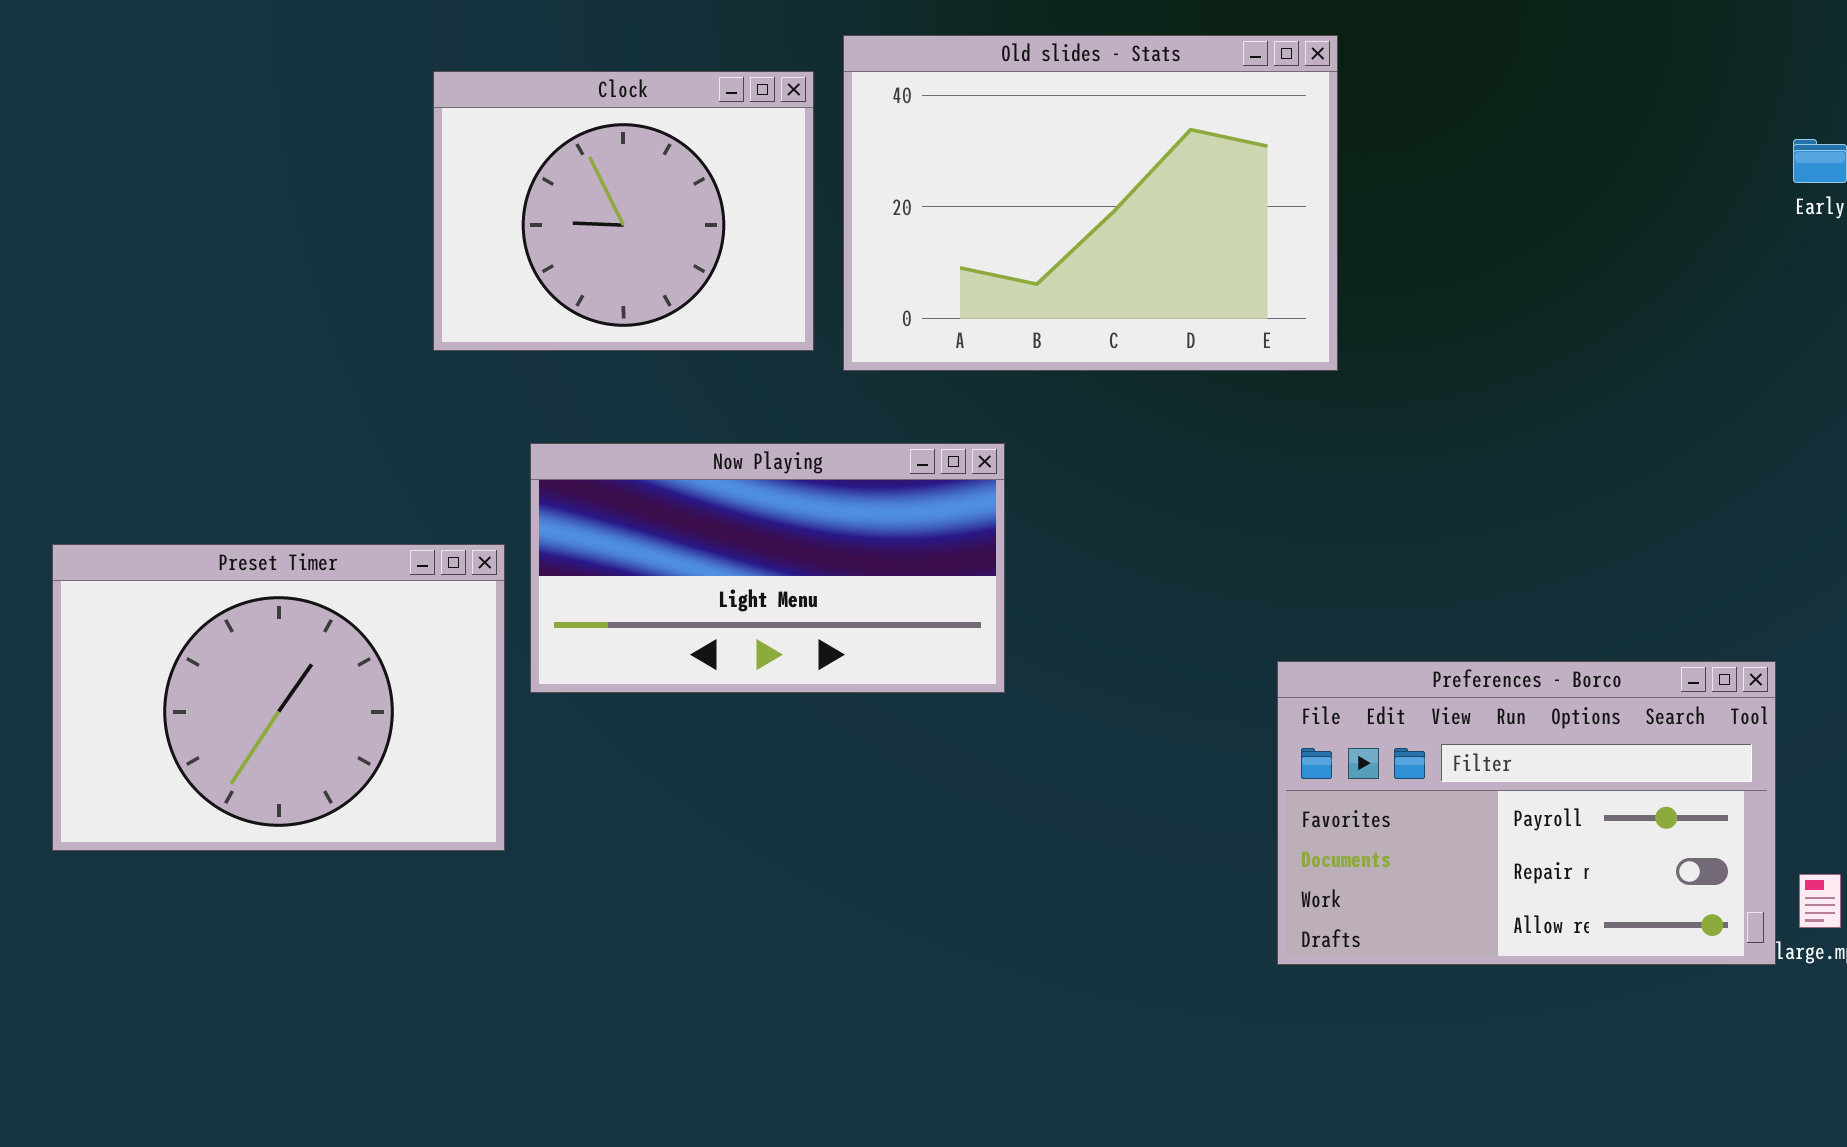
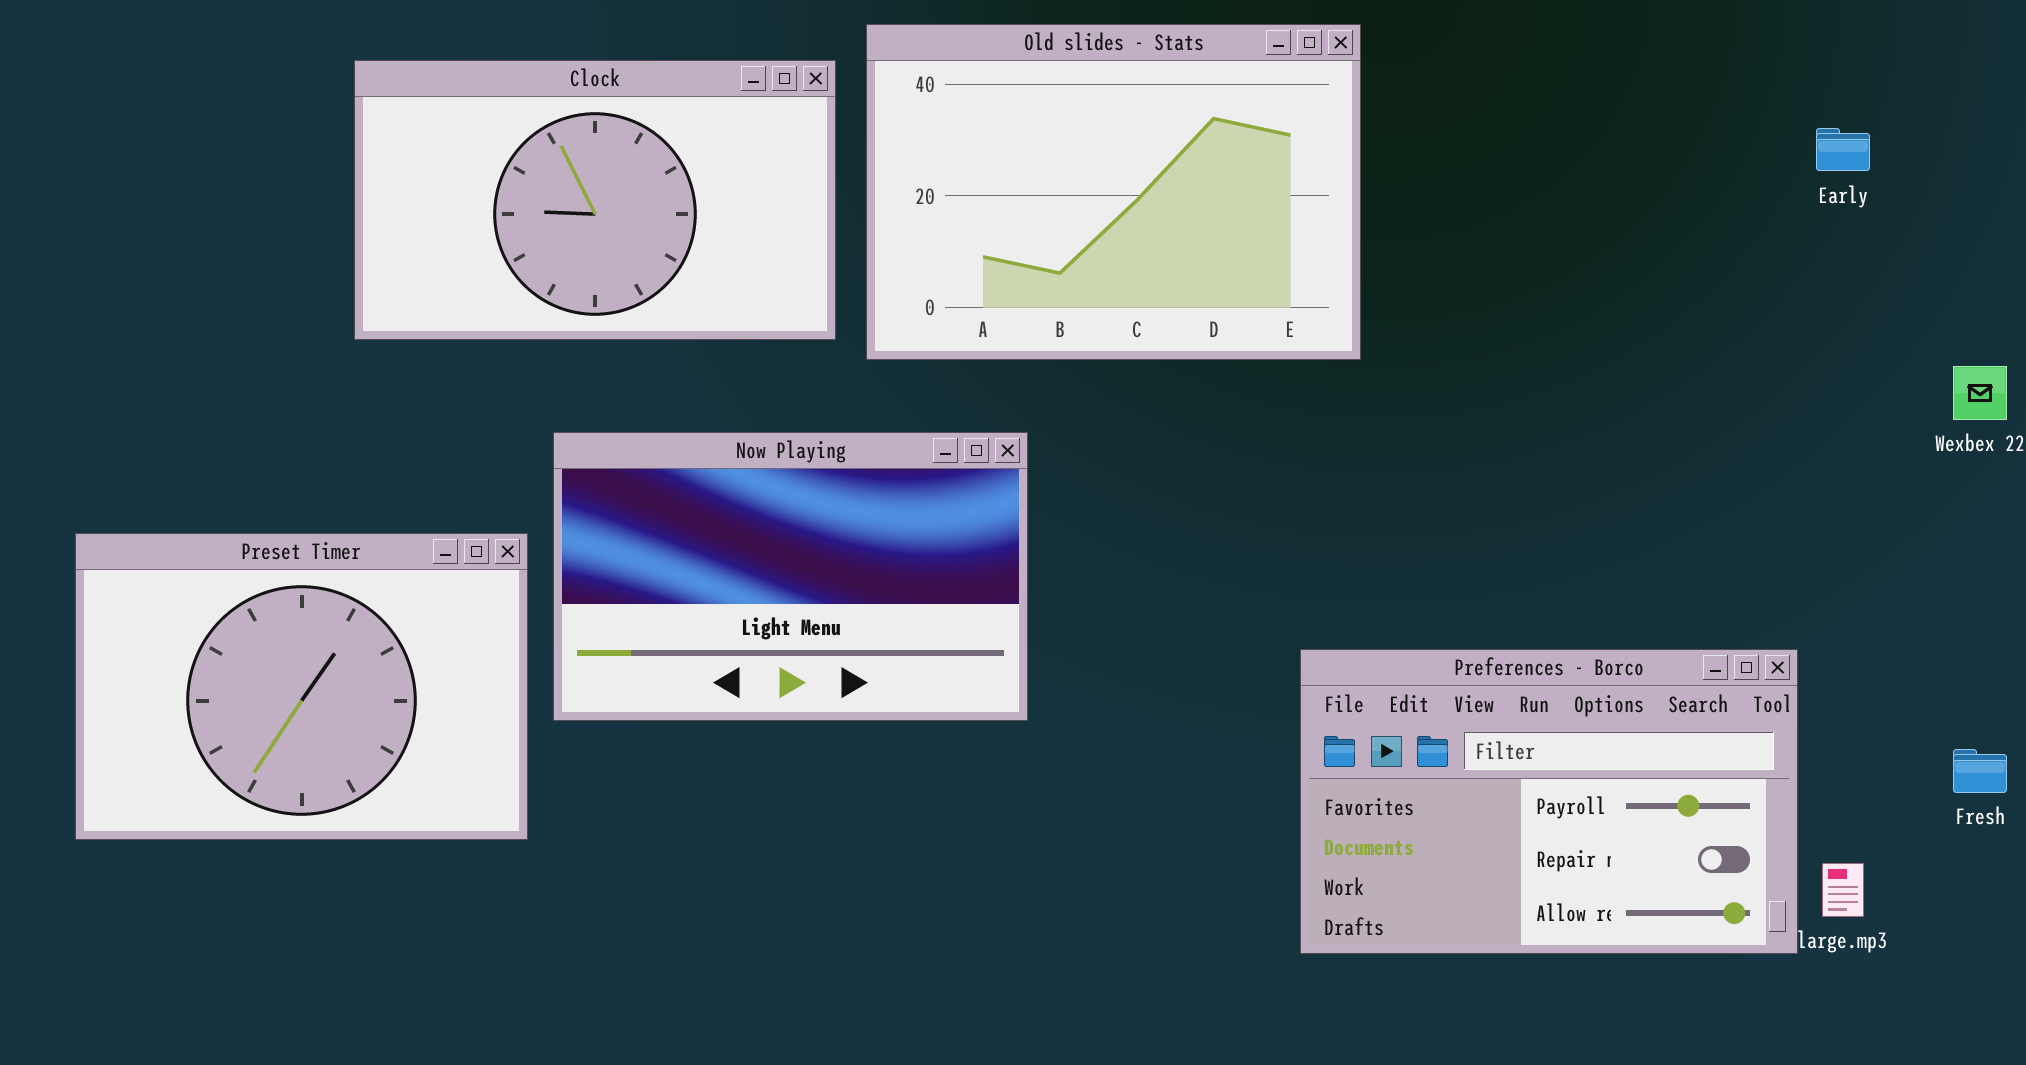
Clock: [433,71,814,351] -> [354,60,836,340], resized
Now Playing: [530,443,1005,693] -> [553,432,1028,721], resized

